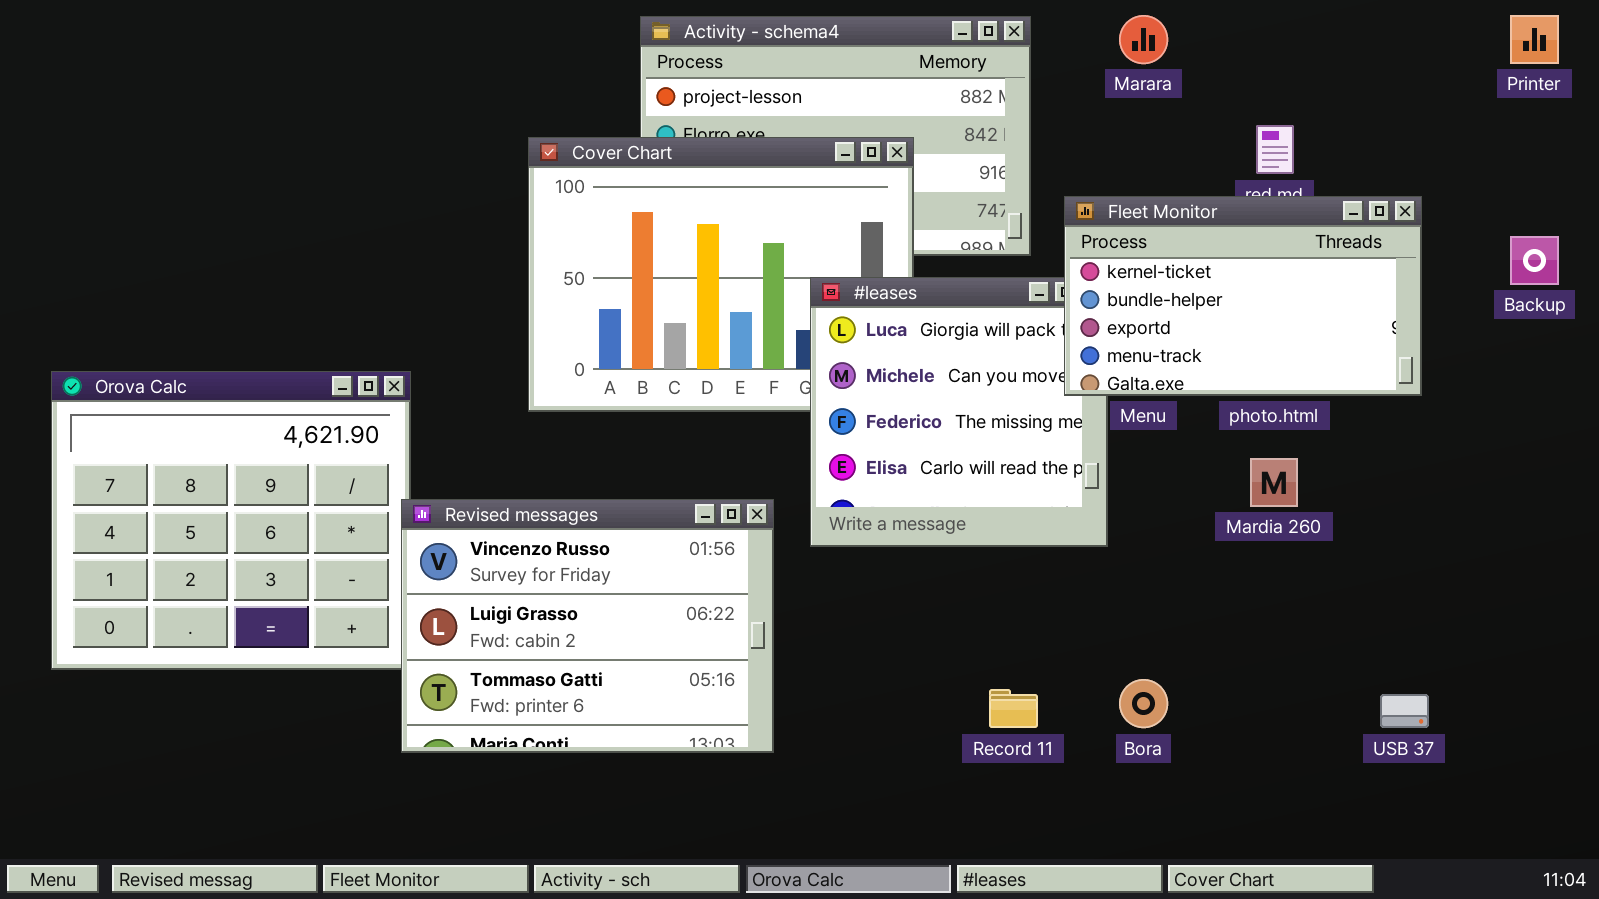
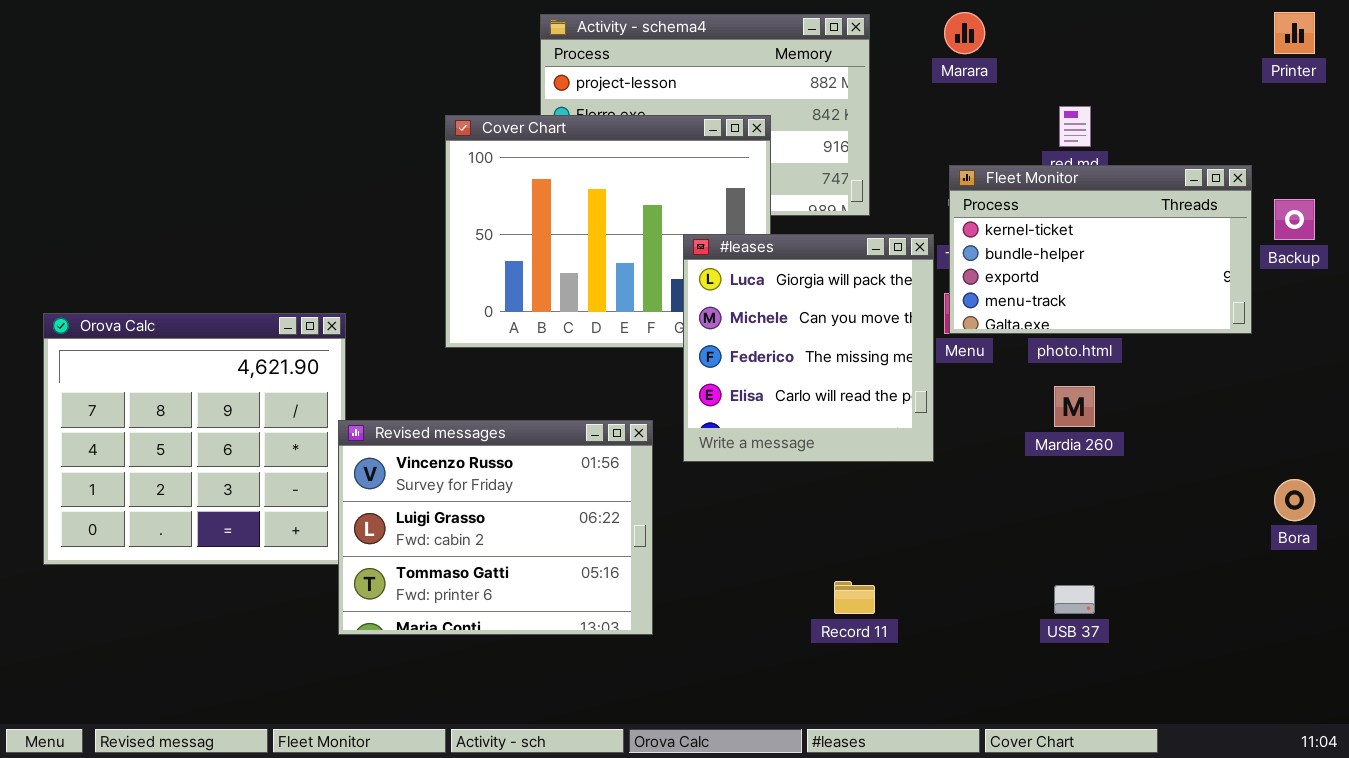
Fleet Monitor: [1064,196,1422,396] -> [949,165,1252,334], moved
Bora: [1119,679,1168,728] -> [1274,479,1315,521], moved
USB 37: [1380,694,1429,728] -> [1054,585,1095,614], moved

